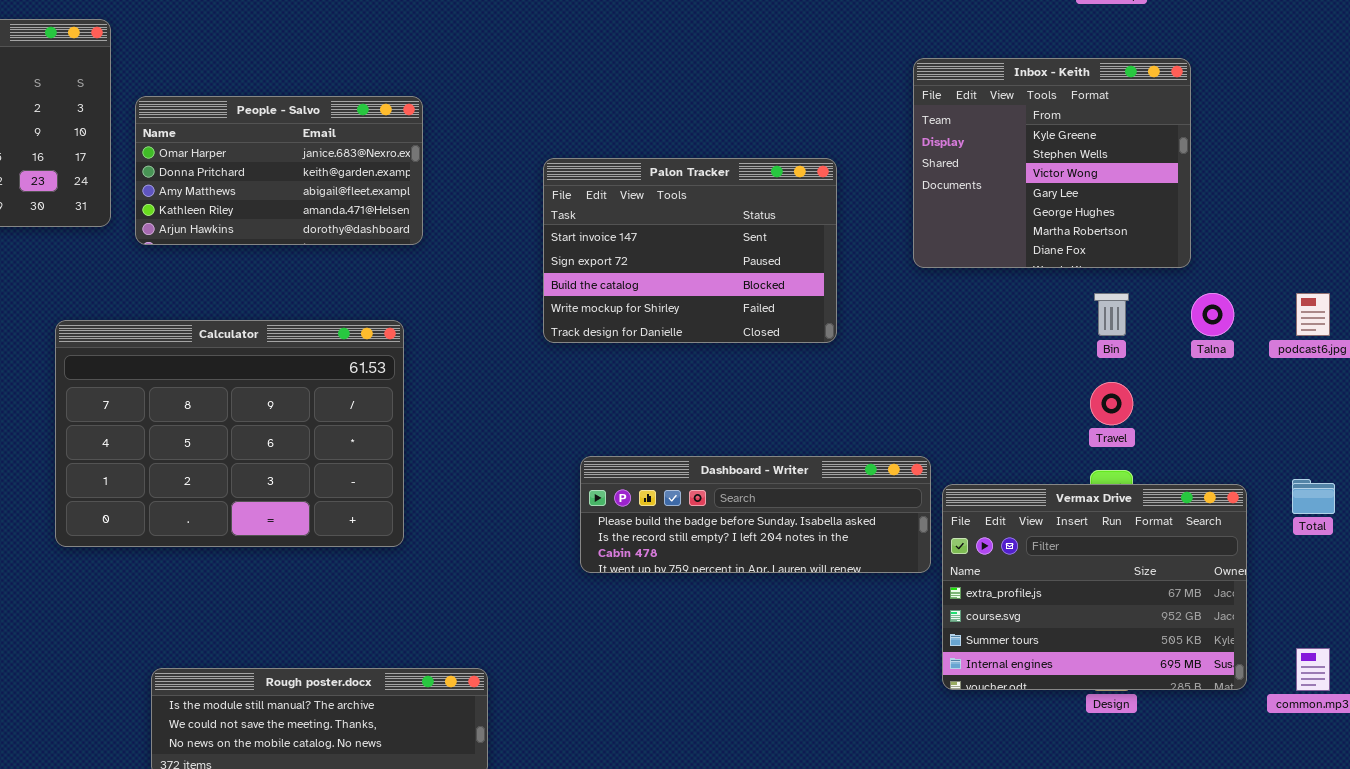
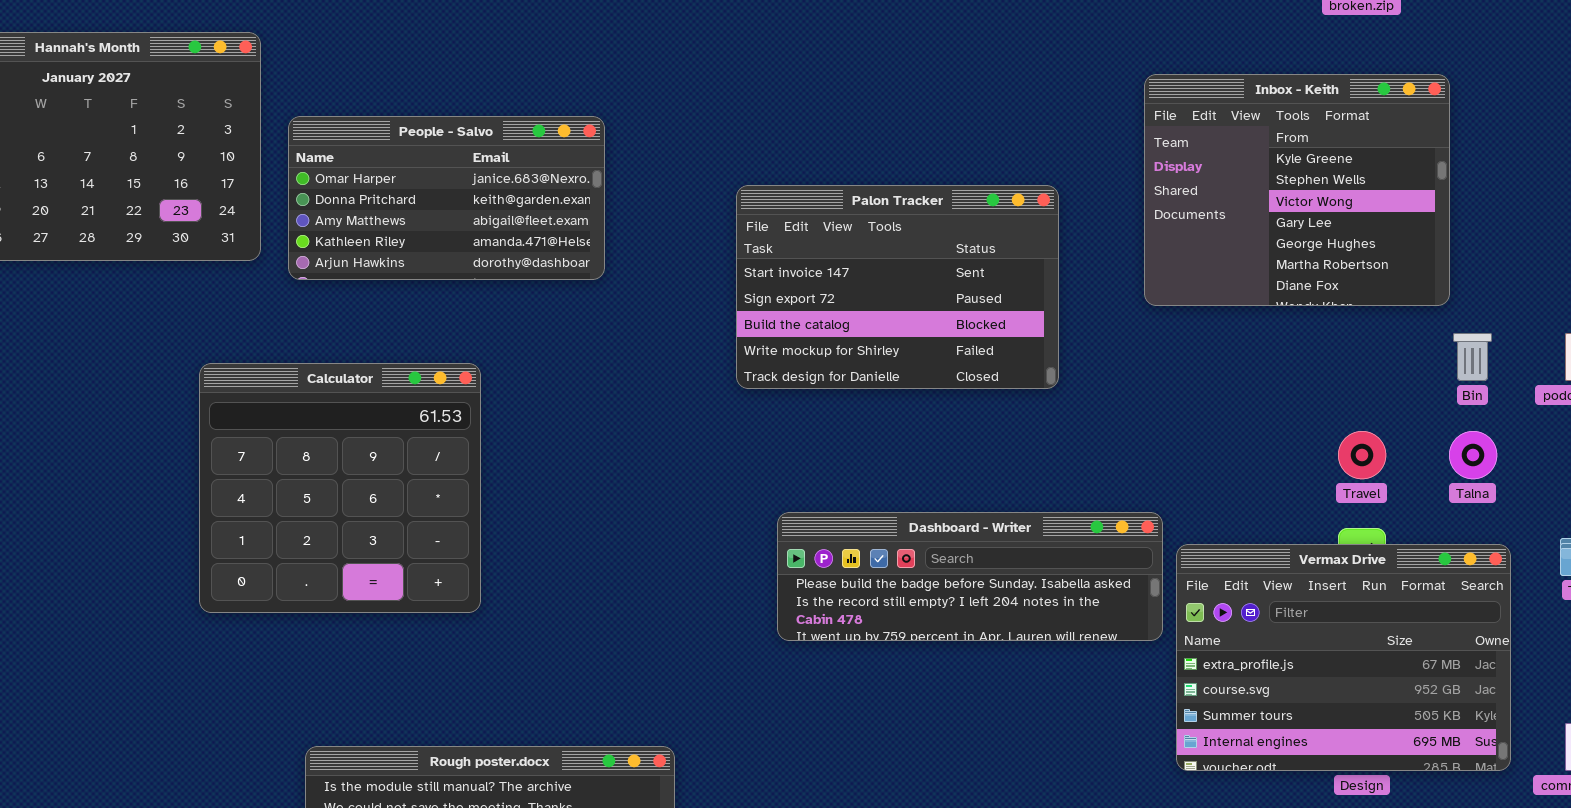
Bin: [1094,293,1129,336] -> [1453,333,1492,381], moved
Talna: [1191,293,1234,336] -> [1449,431,1497,479], moved
Calculator: [55,320,404,547] -> [199,363,481,613], resized

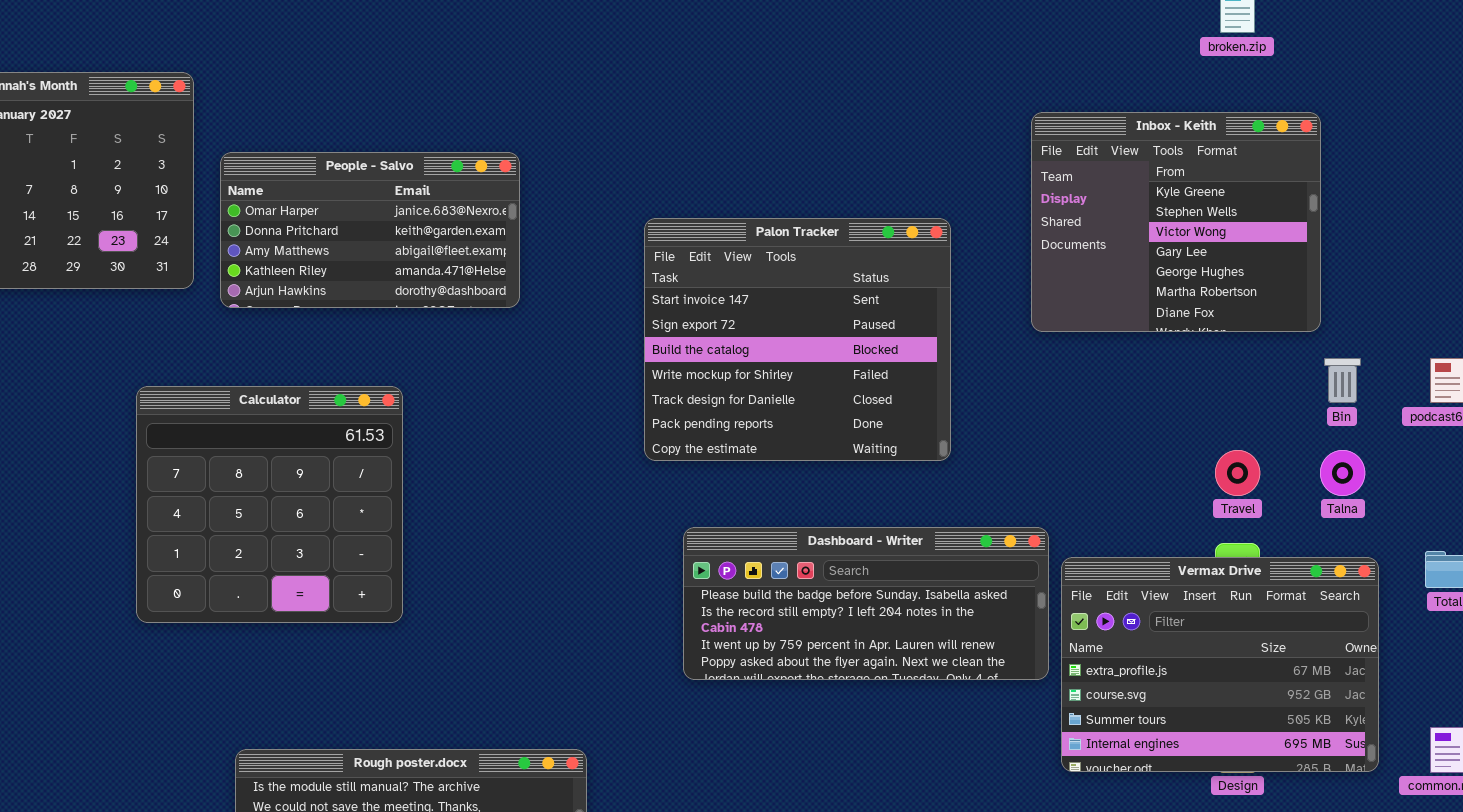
Palon Tracker: [736,185,1059,389] -> [644,218,951,461], resized
Dashboard - Writer: [777,512,1163,641] -> [683,527,1049,680], resized

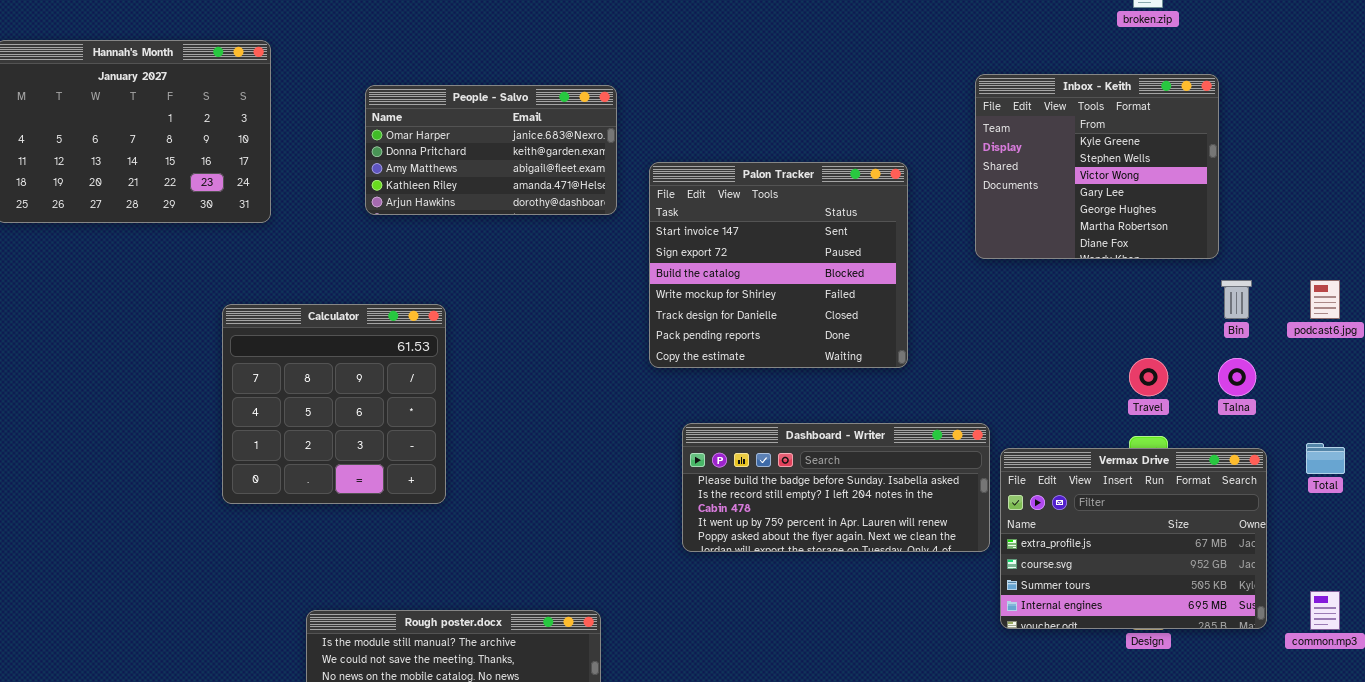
People - Salvo: [220,152,520,308] -> [365,85,617,215], moved

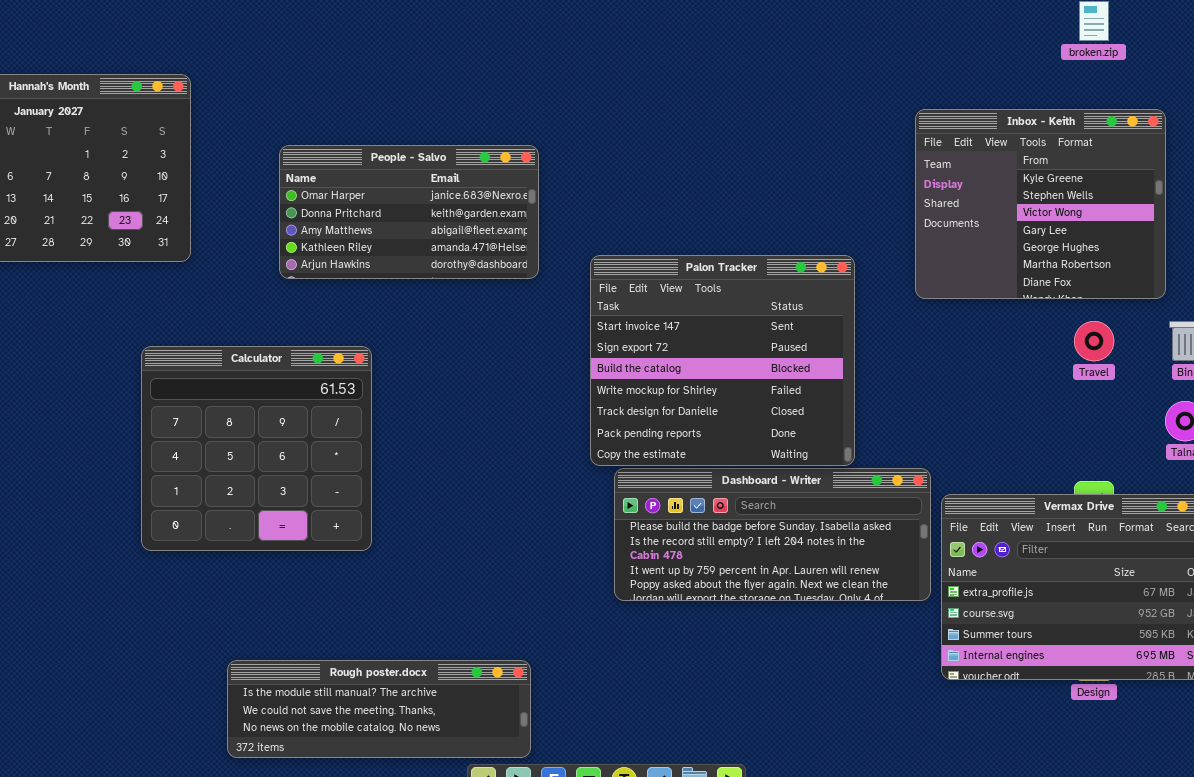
People - Salvo: [365,85,617,215] -> [279,145,539,279], moved
Palon Tracker: [649,162,908,368] -> [590,255,855,466], moved
Travel: [1129,358,1168,396] -> [1074,321,1114,361], moved

